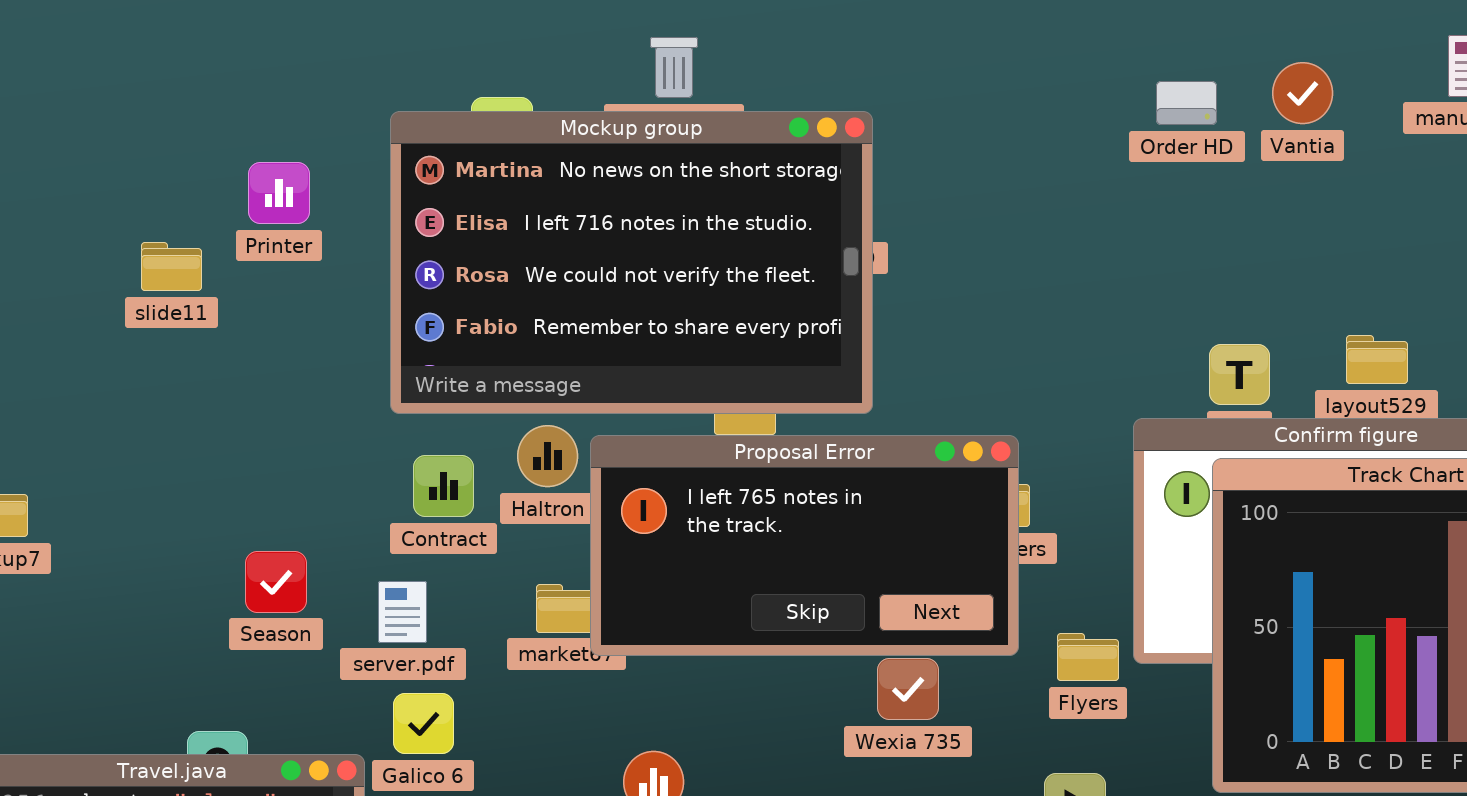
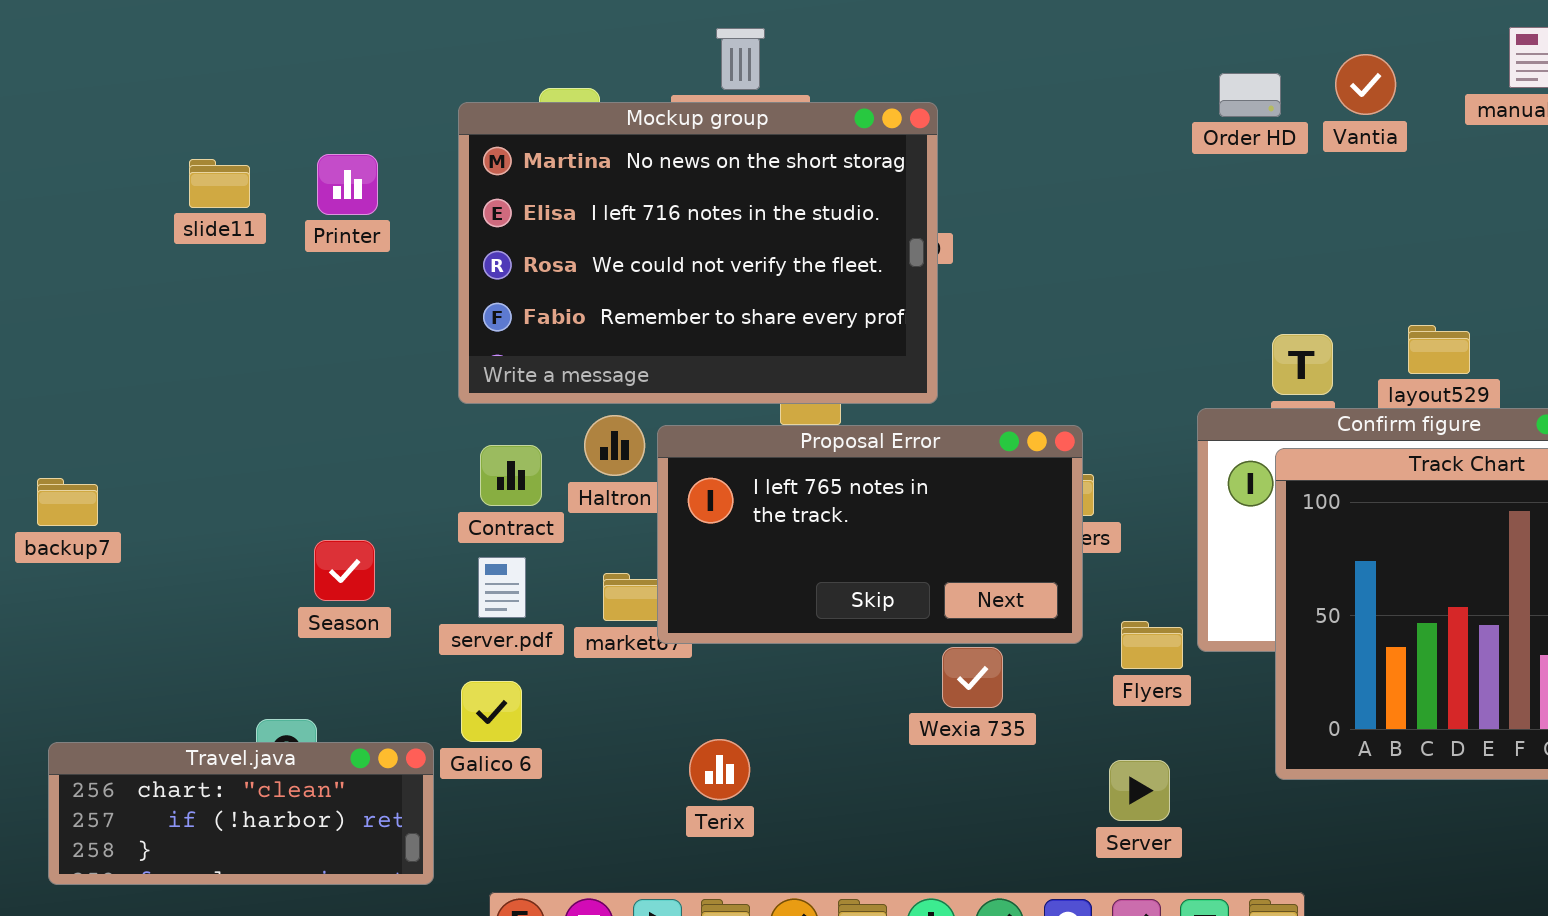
slide11: [141,242,202,291] -> [189,159,250,208], moved
server.pdf: [378,581,427,643] -> [478,557,526,618], moved

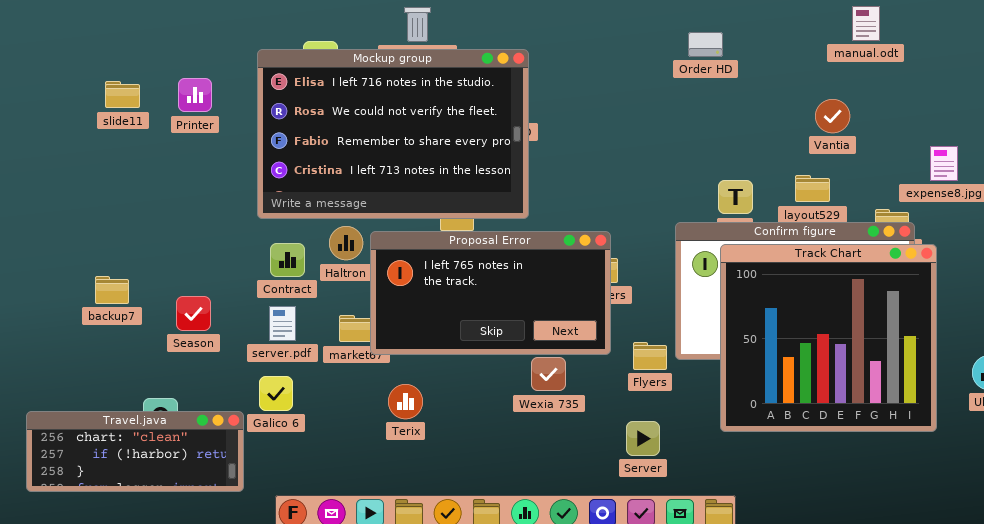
Vantia: [1335,54,1396,115] -> [815,99,850,133], moved
Mockup group: [458,102,938,404] -> [257,49,529,219], scrolled down 1 row
backup7: [37,478,98,526] -> [95,276,129,304], moved
Terix: [689,739,750,800] -> [388,384,423,419], moved

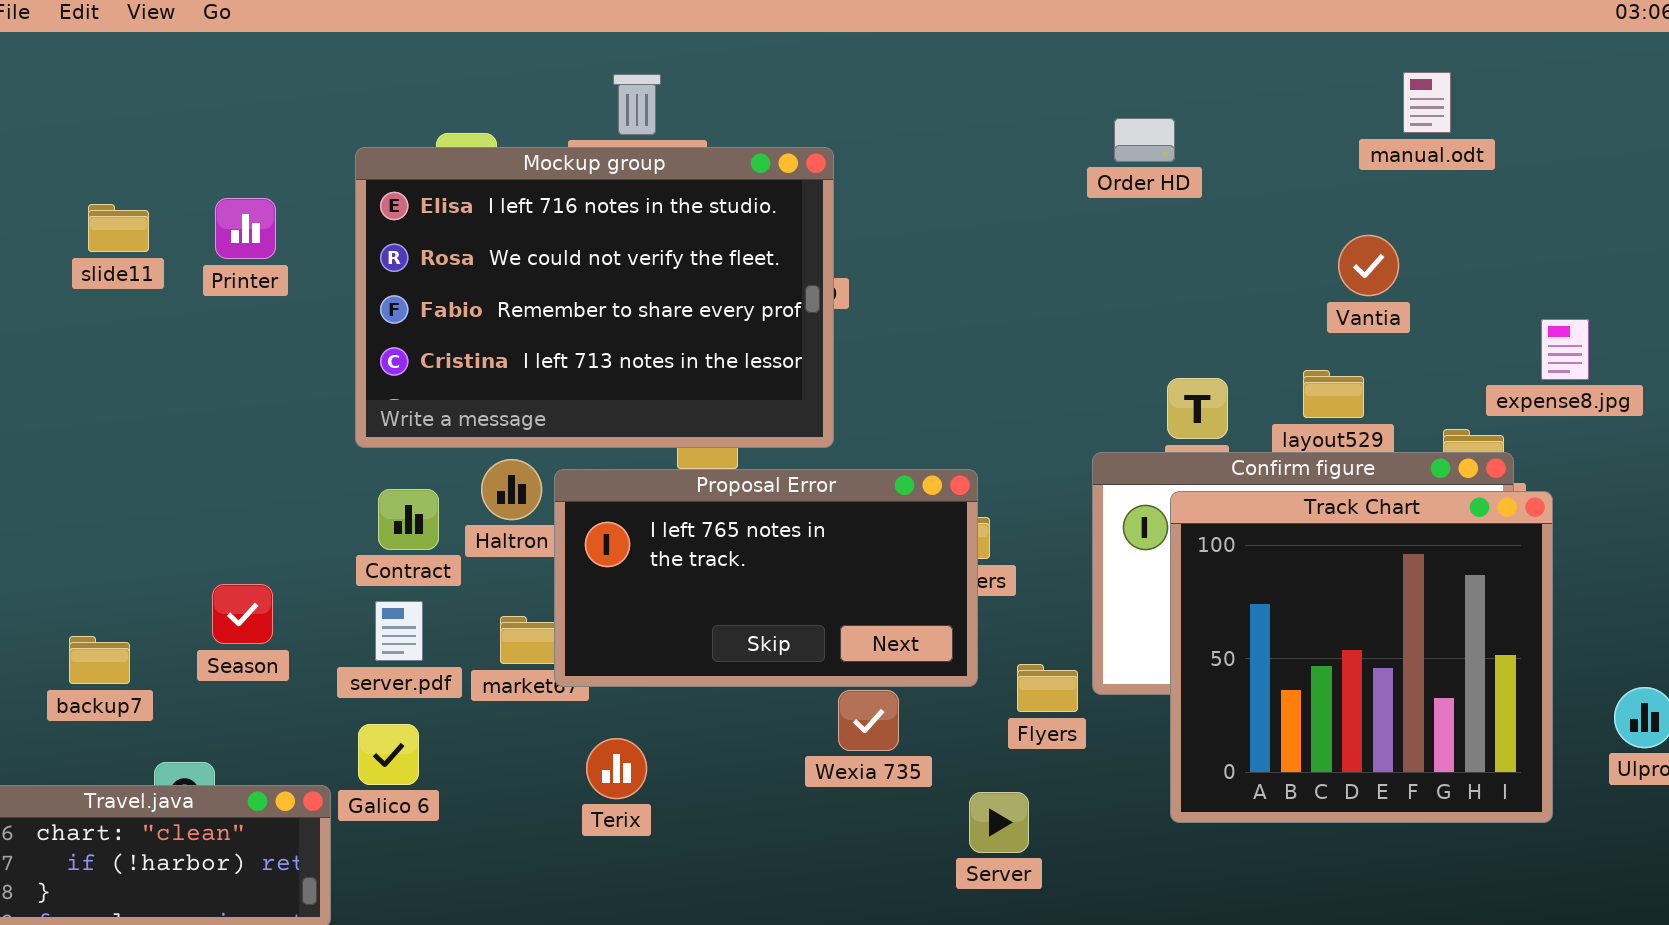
backup7: [95,276,129,304] -> [69,636,130,684], moved
Server: [626,421,660,456] -> [969,792,1029,853], moved

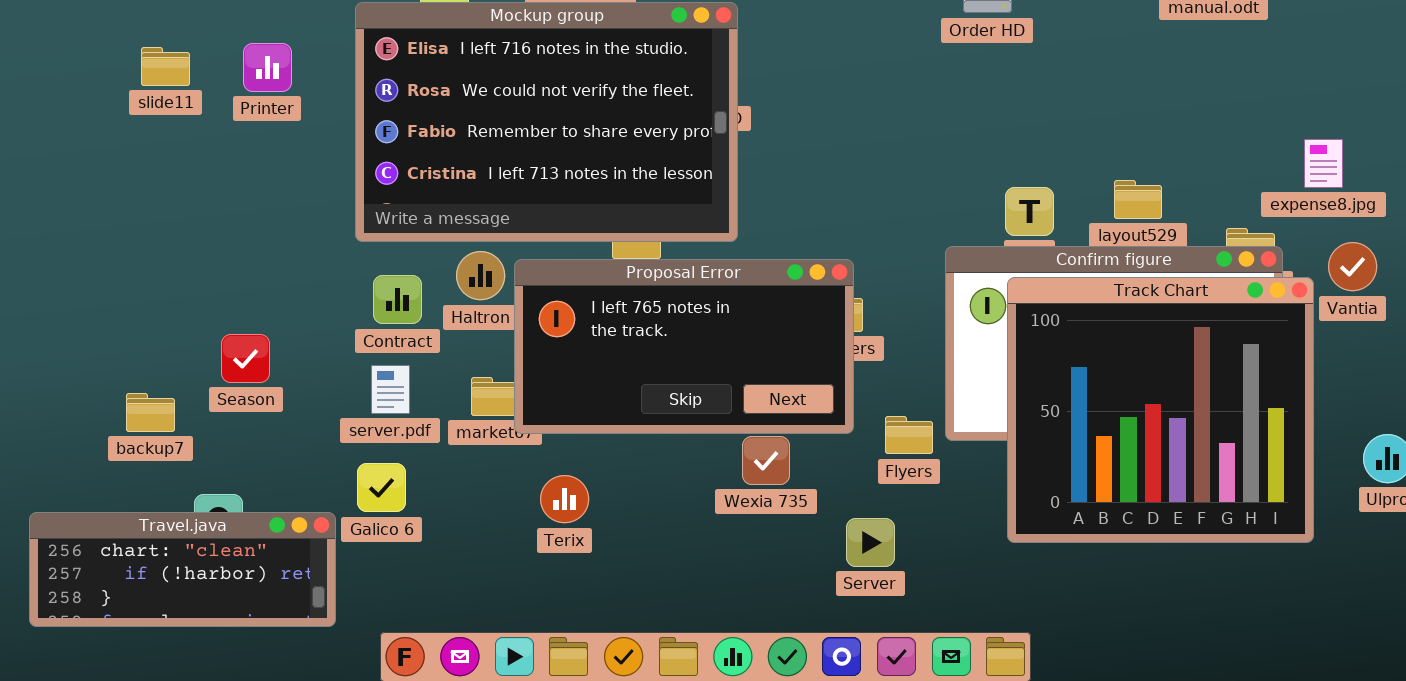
Vantia: [1338,235,1399,296] -> [1328,242,1377,291], moved
Season: [212,584,273,644] -> [221,334,270,383], moved

